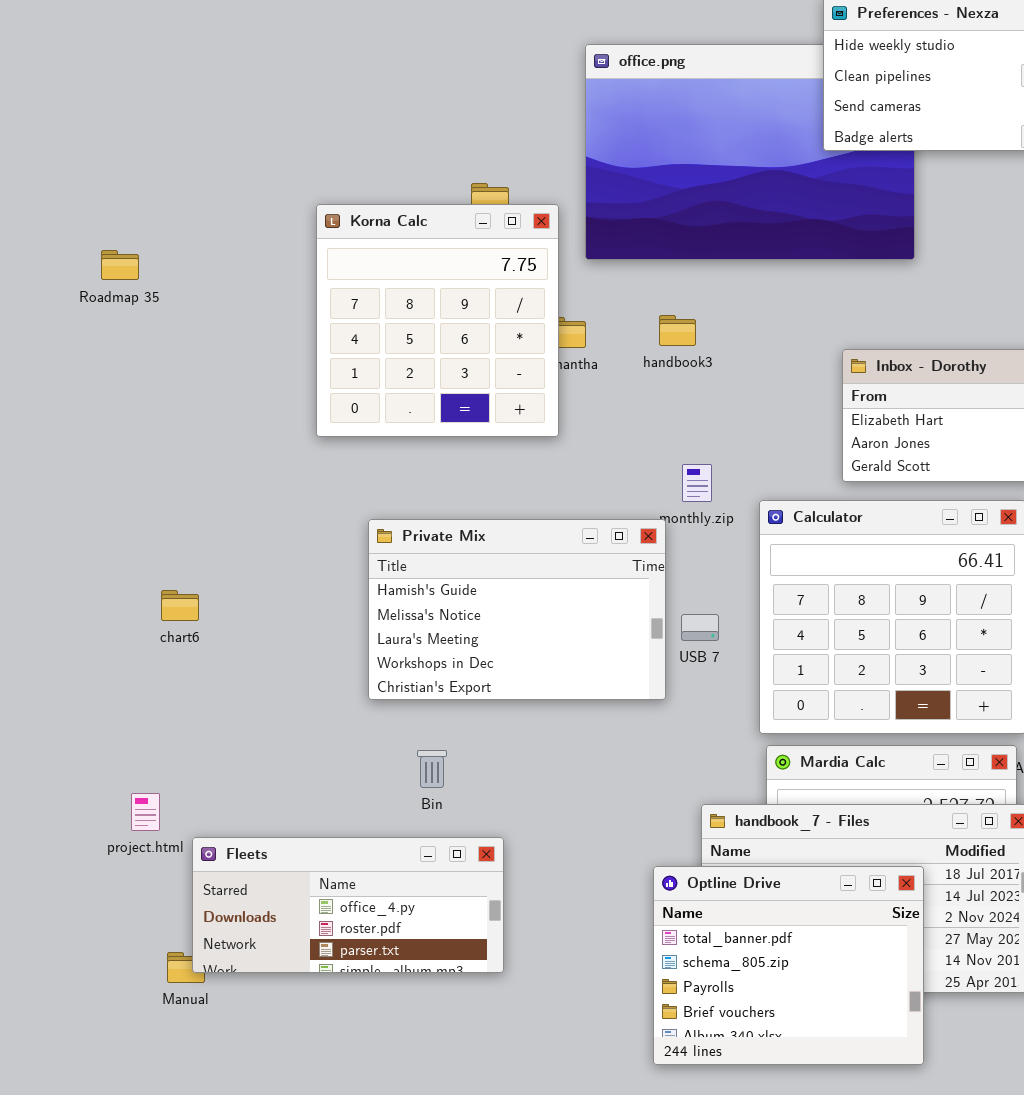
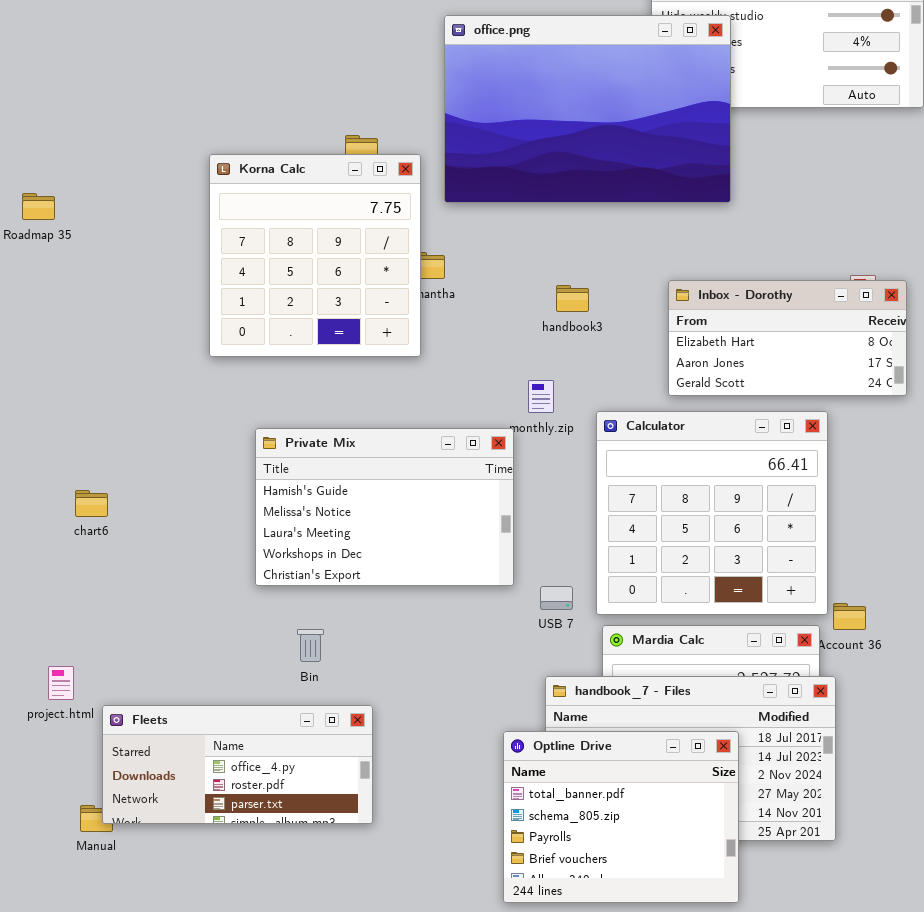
office.png: [585,44,915,260] -> [444,15,731,203], raised
handbook3: [659,315,696,346] -> [556,285,589,312], moved
USB 7: [681,614,719,641] -> [540,586,573,610], moved

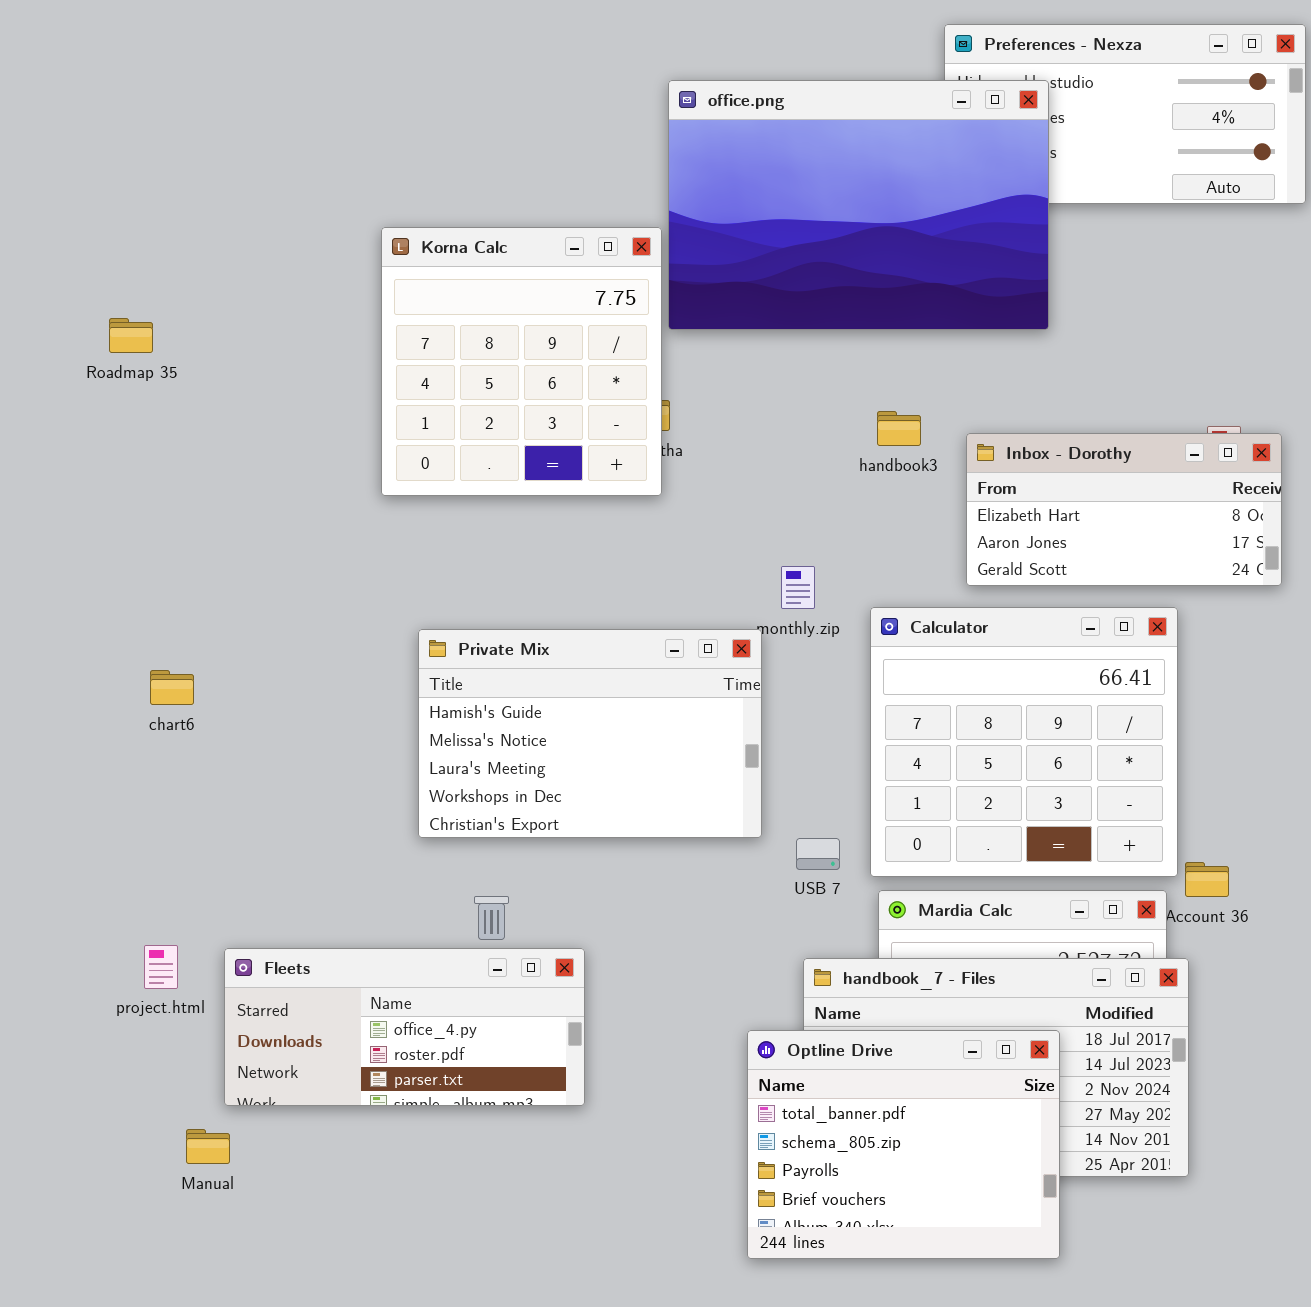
Korna Calc: [209,154,421,357] -> [381,227,662,496], moved
handbook3: [556,285,589,312] -> [877,411,921,446], moved
chart6: [75,490,108,517] -> [150,670,194,705], moved
Fleets: [102,705,373,824] -> [224,948,585,1106], moved

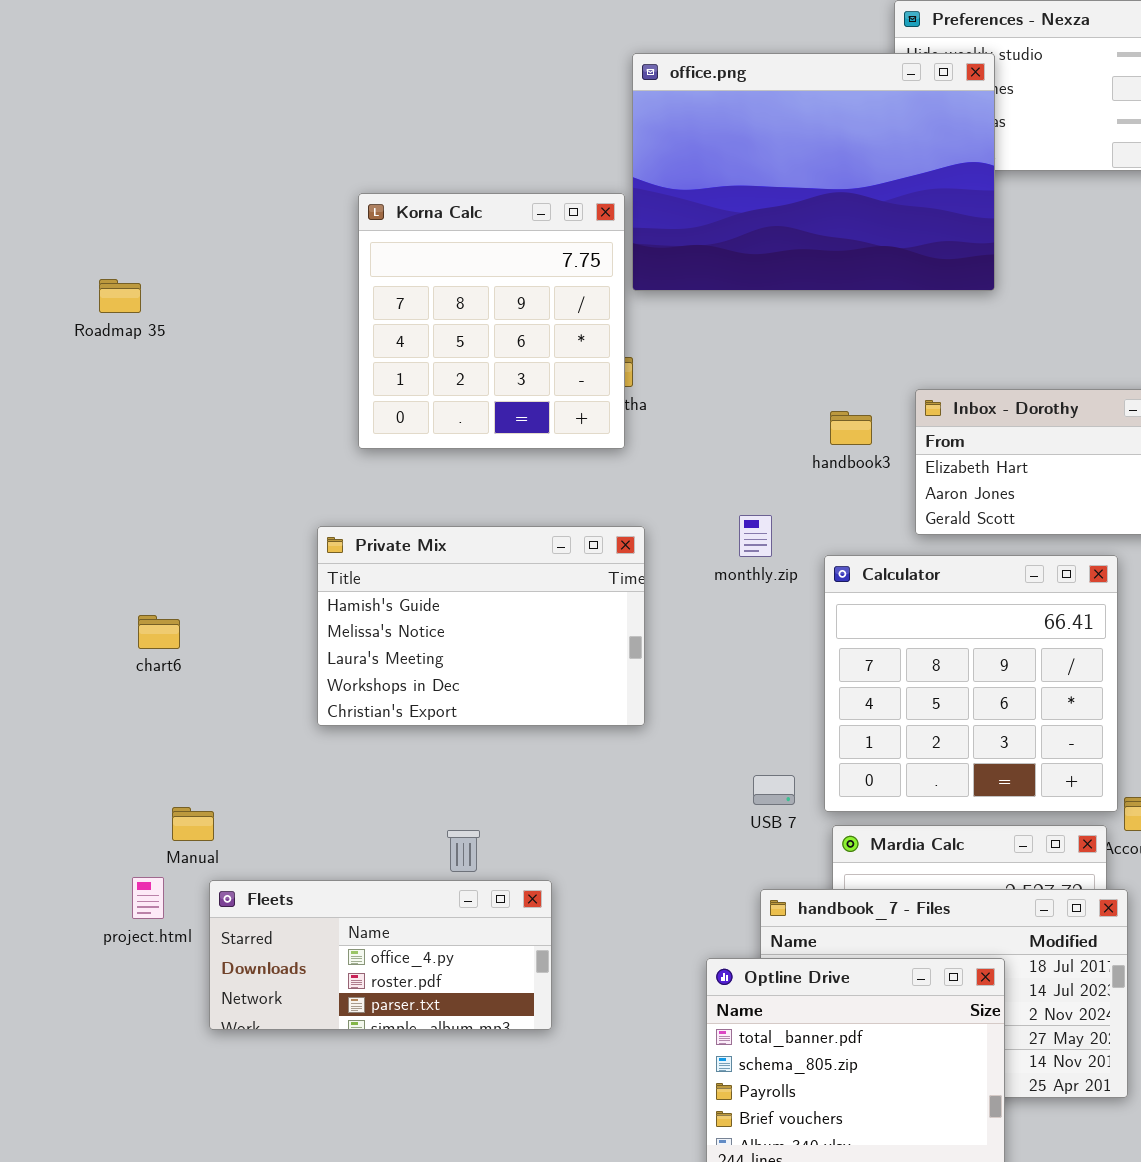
handbook3: [877,411,921,446] -> [830,411,872,445], moved
Private Mix: [418,629,762,838] -> [317,526,645,726], moved
Manual: [186,1129,230,1164] -> [172,807,214,841], moved

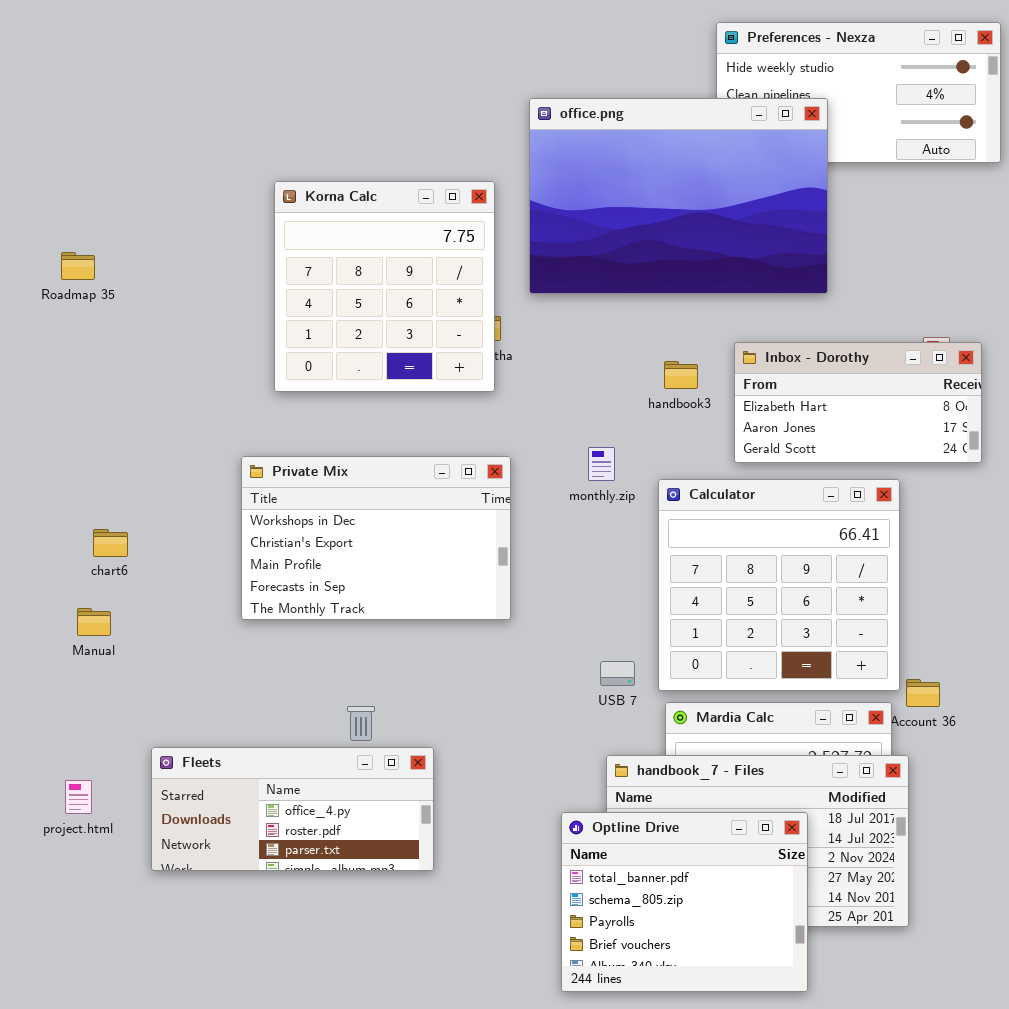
office.png: [632,53,995,291] -> [529,98,828,294], moved
Private Mix: [317,526,645,726] -> [241,456,511,620], scrolled down 3 rows
Manual: [172,807,214,841] -> [77,608,111,636], moved
project.html: [132,877,164,919] -> [65,780,92,814], moved

